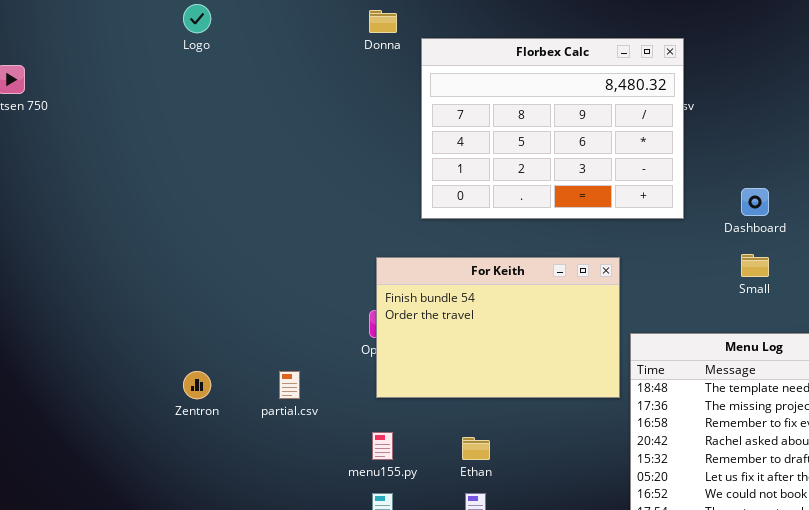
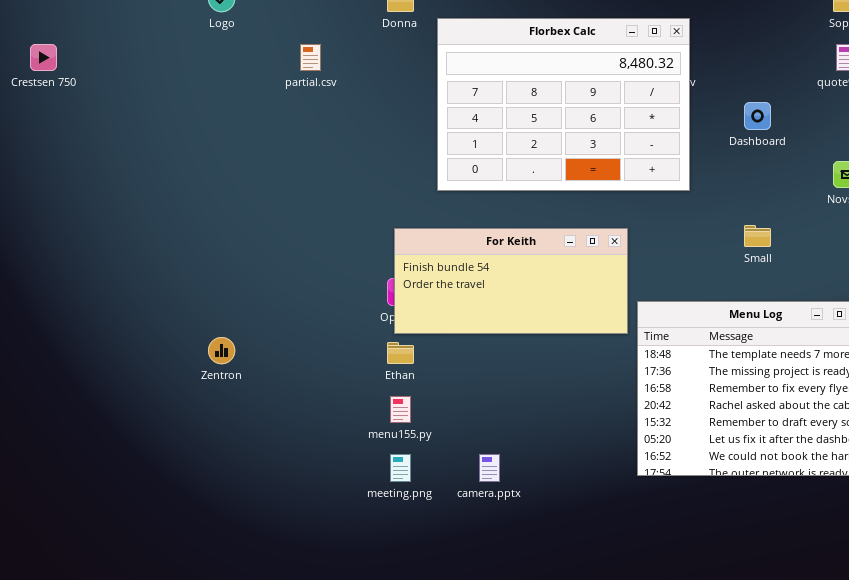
Dashboard: [741,188,769,216] -> [744,102,771,130], moved
For Keith: [376,257,620,398] -> [394,228,628,334], resized
partial.csv: [279,371,300,399] -> [300,44,321,71], moved
Ethan: [462,437,490,460] -> [387,342,414,364], moved

